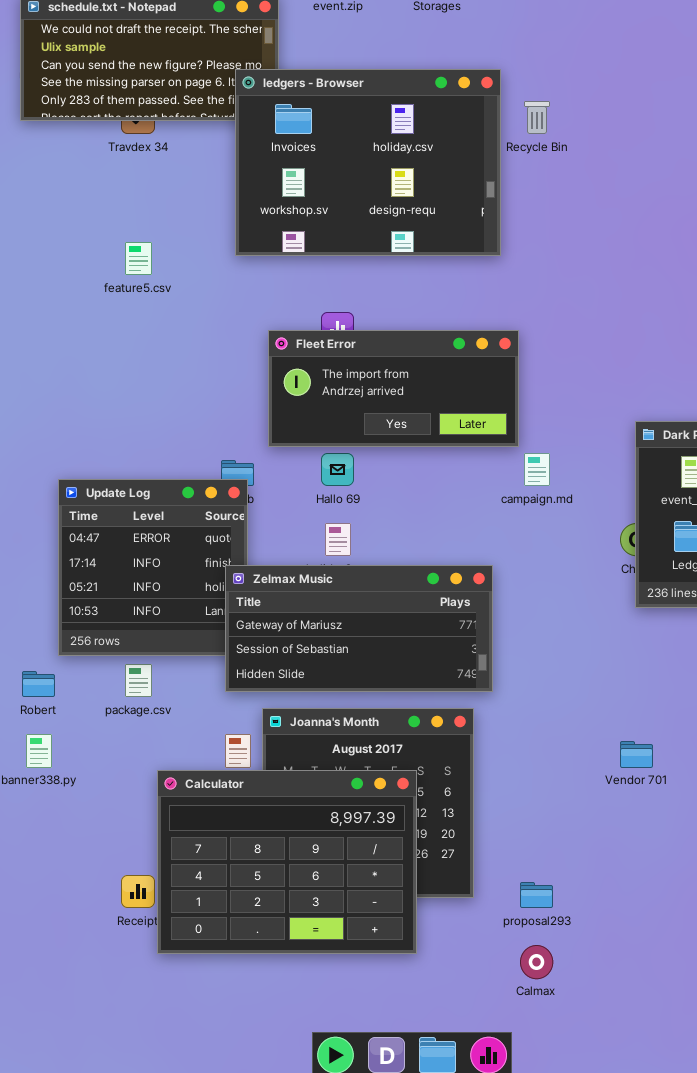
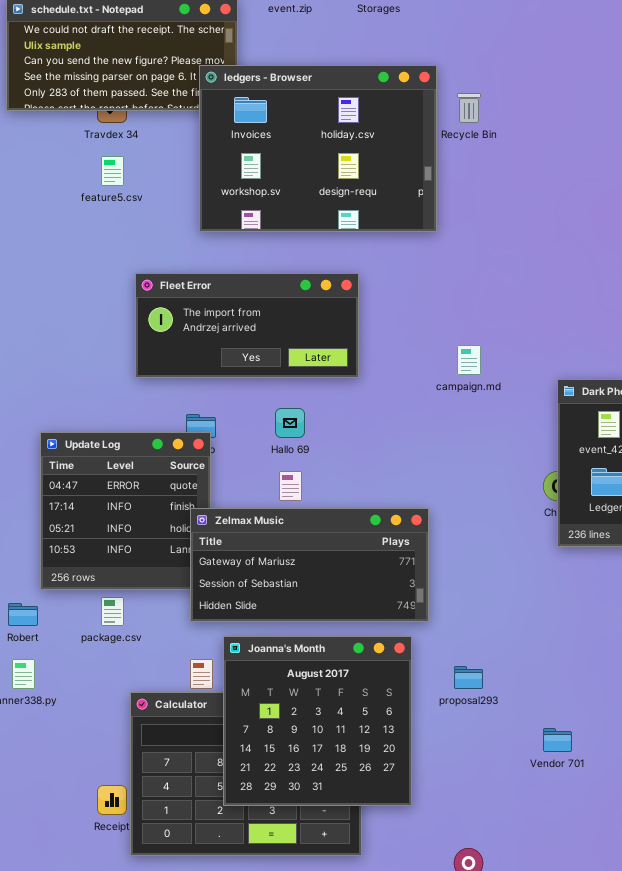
feature5.csv: [125,242,152,275] -> [101,156,124,186], moved
Fleet Error: [268,330,519,447] -> [135,273,359,378], moved
campaign.md: [524,453,550,486] -> [457,345,481,375], moved
Joanna's Month: [262,708,474,898] -> [223,636,412,806], raised
Vendor 701: [620,741,653,768] -> [543,728,572,752], moved
proposal293: [520,882,553,908] -> [454,666,483,689], moved

